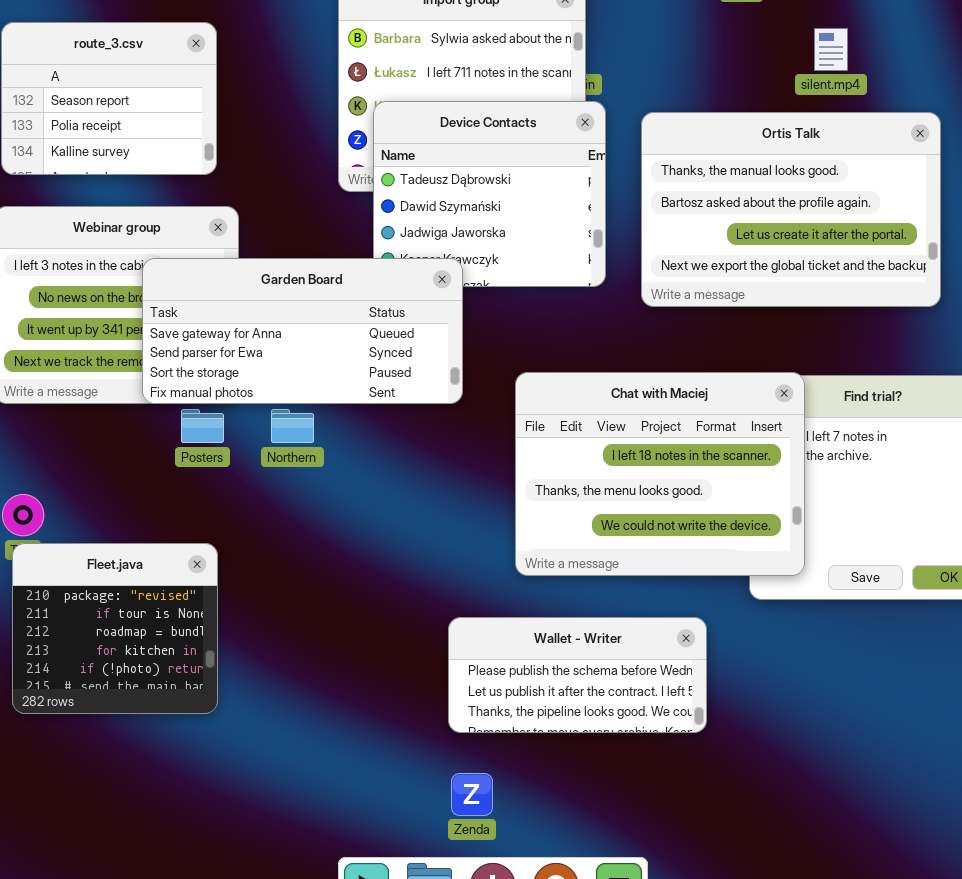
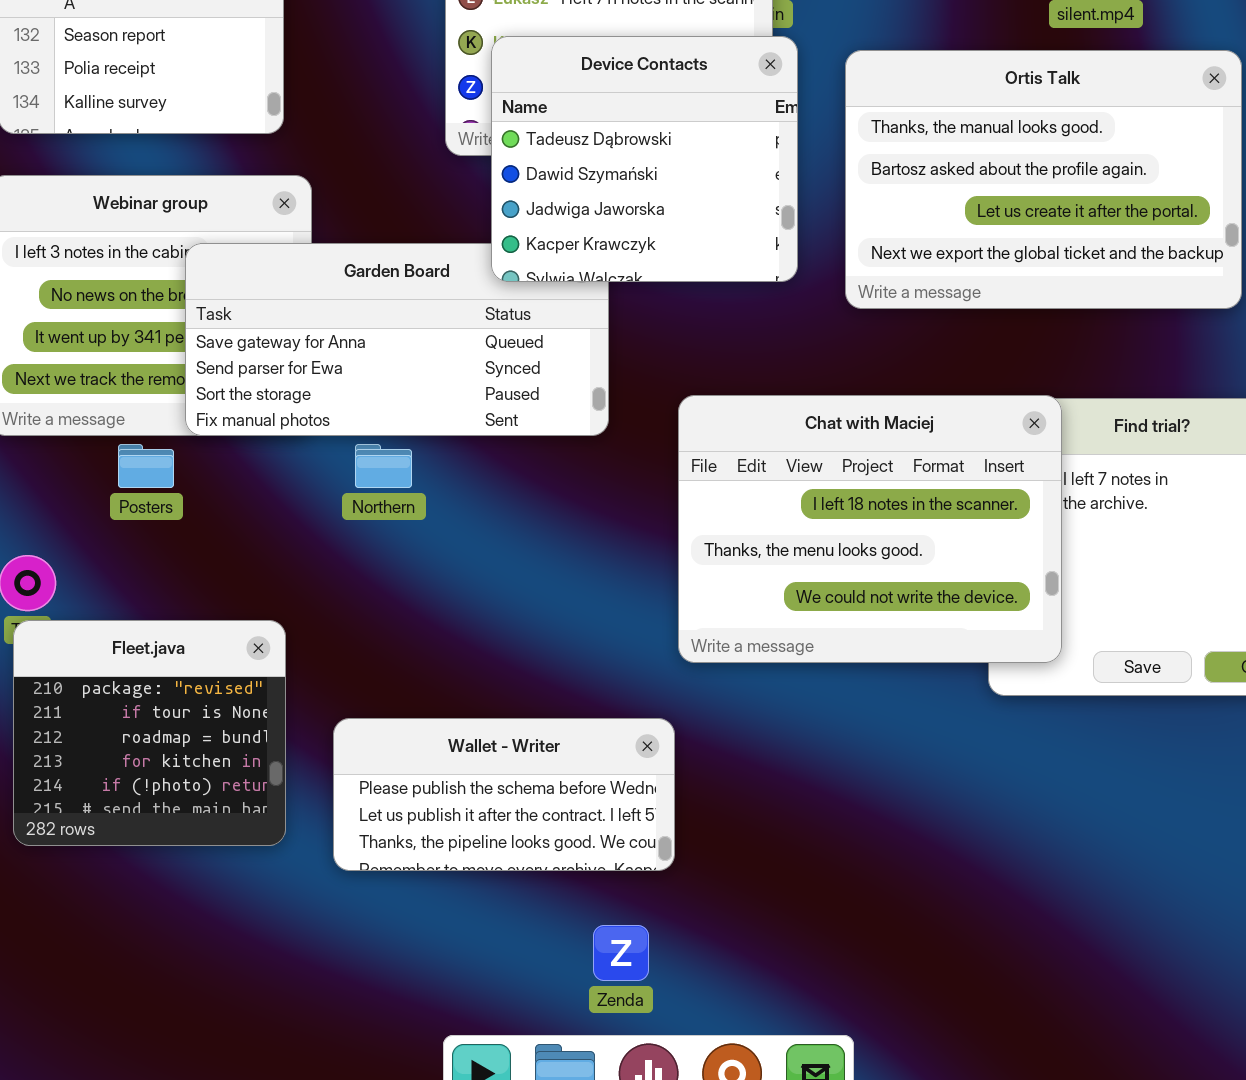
Device Contacts: [373,101,606,287] -> [491,36,798,282], raised
Posters: [181,409,224,443] -> [118,444,174,488], moved
Wallet - Writer: [448,617,707,733] -> [333,718,675,871], moved

